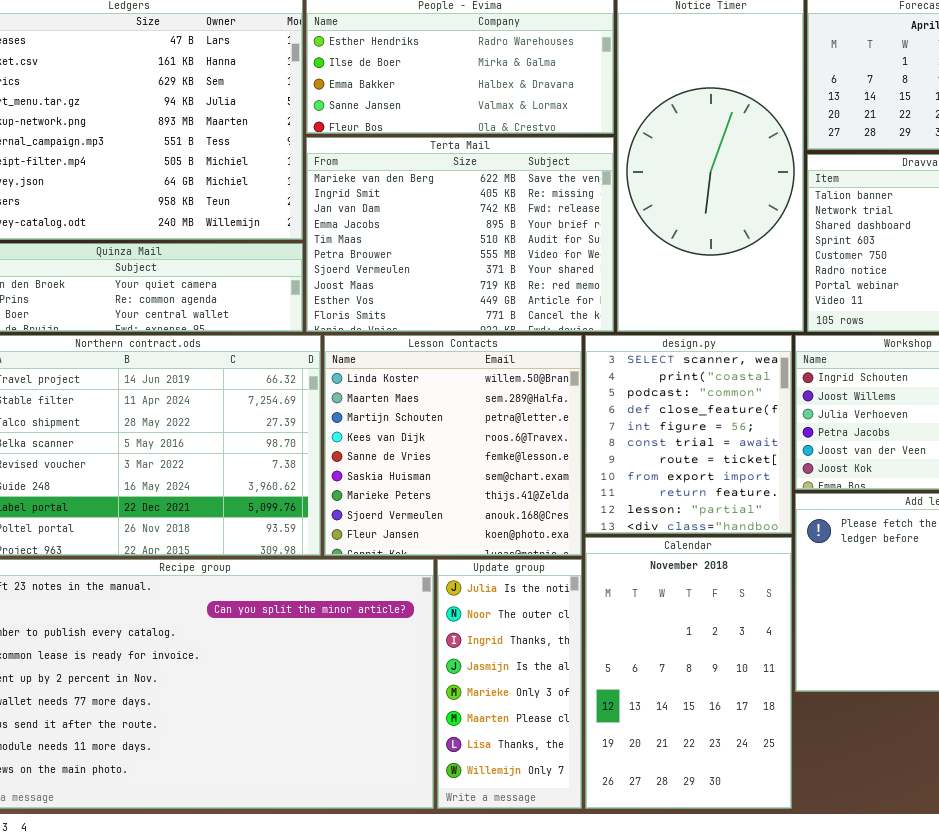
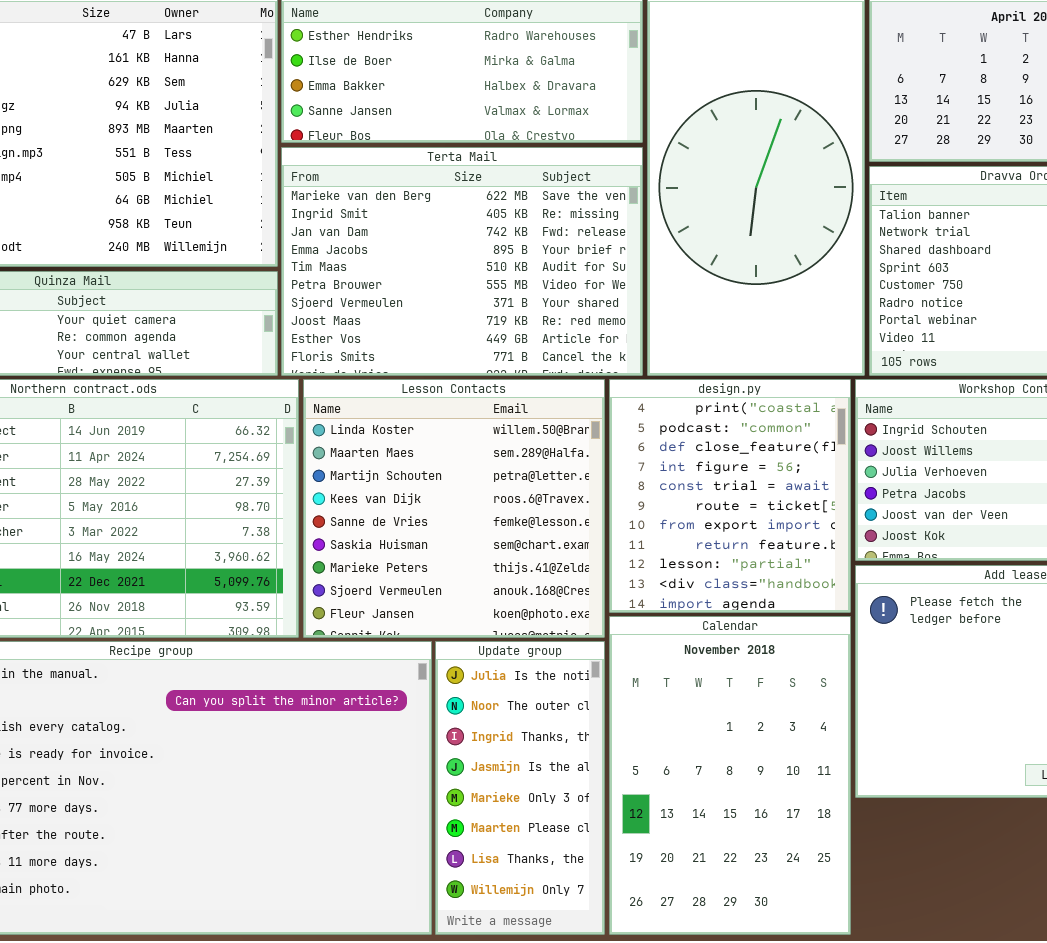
design.py: [585,335,792,534] -> [609,379,851,613], scrolled down 1 row

